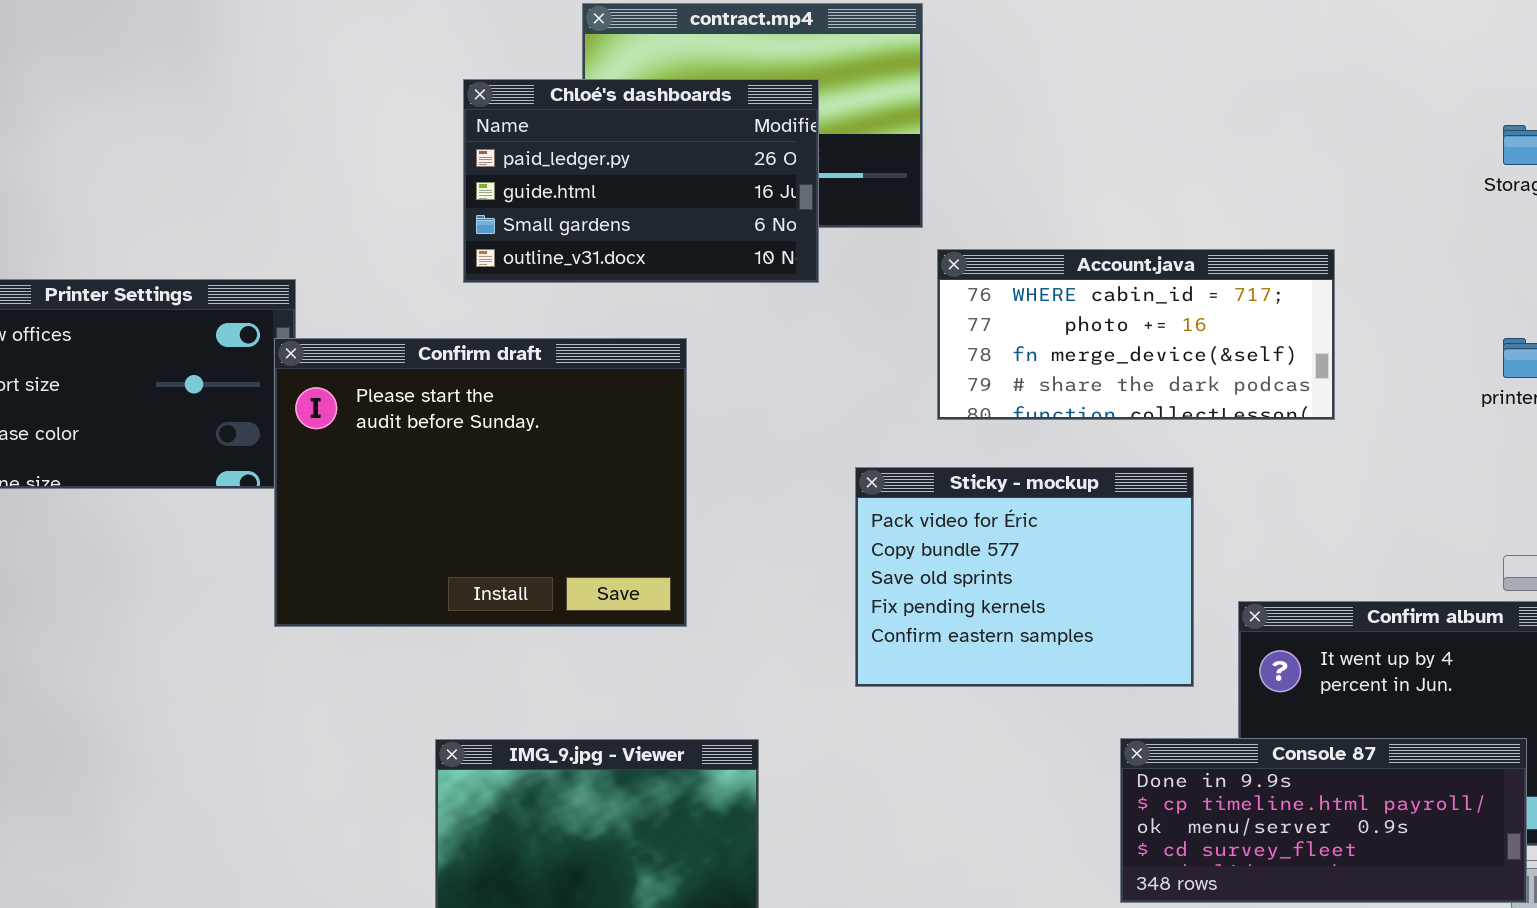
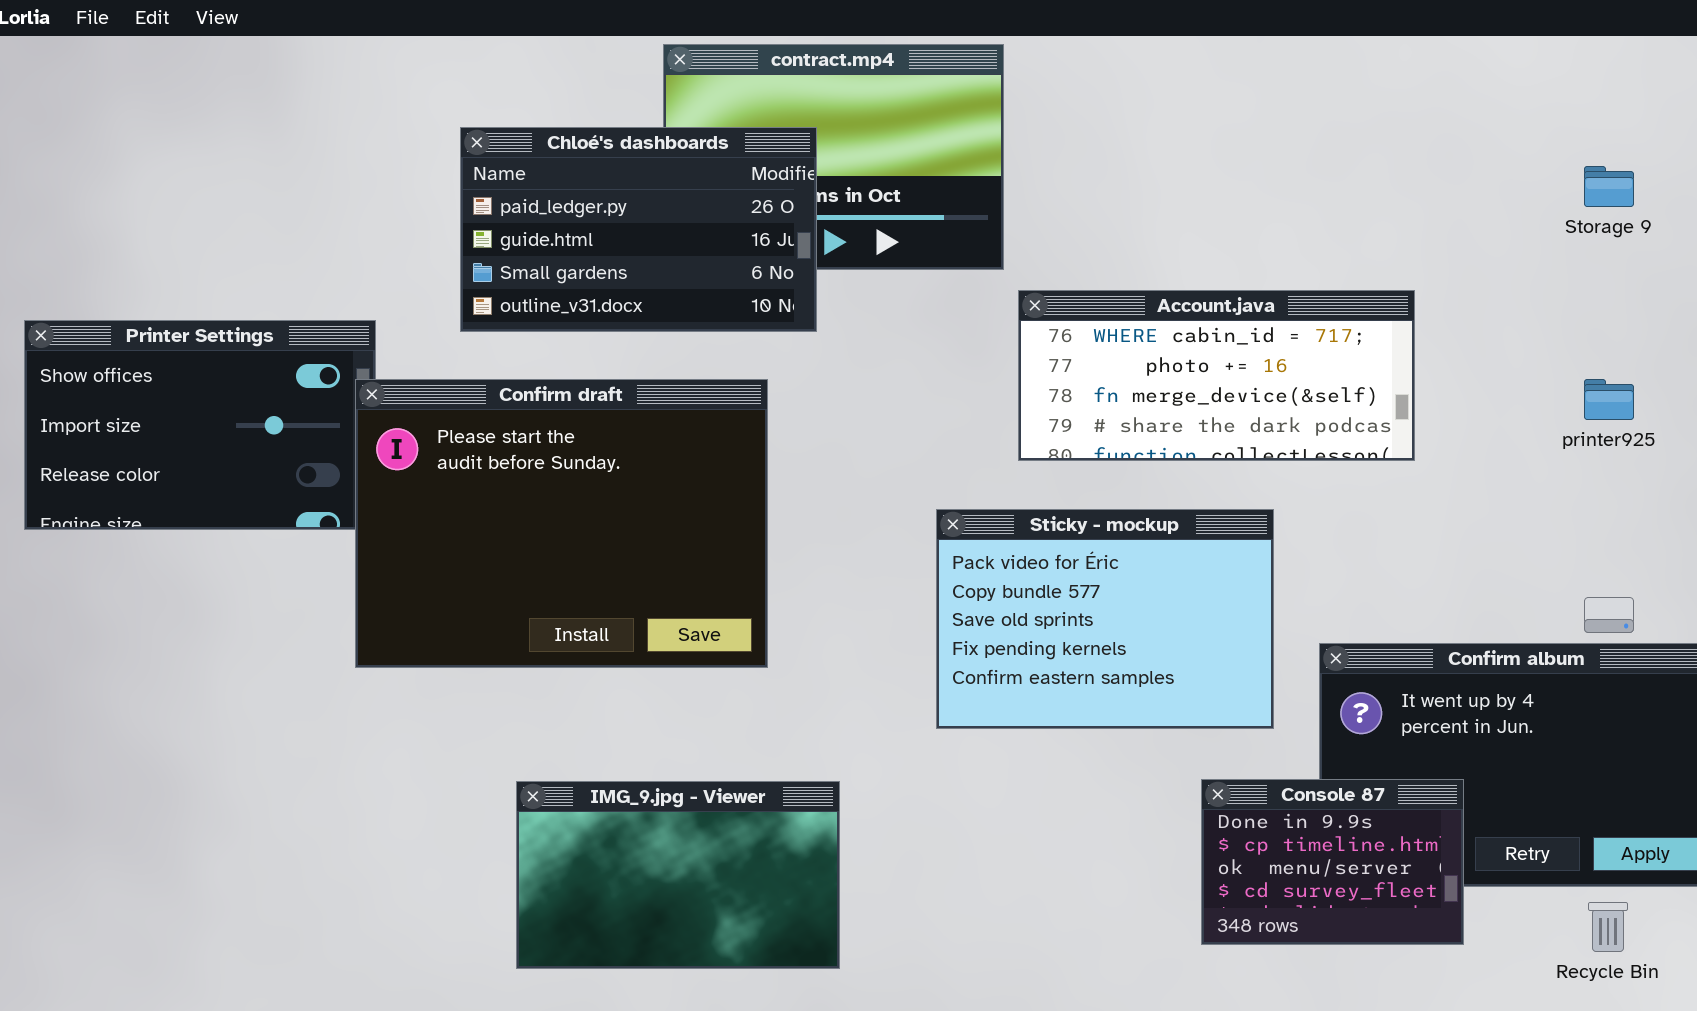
Chloé's dashboards: [463,79,819,283] -> [460,127,817,332], moved
Console 87: [1120,738,1527,903] -> [1201,779,1464,945], resized

